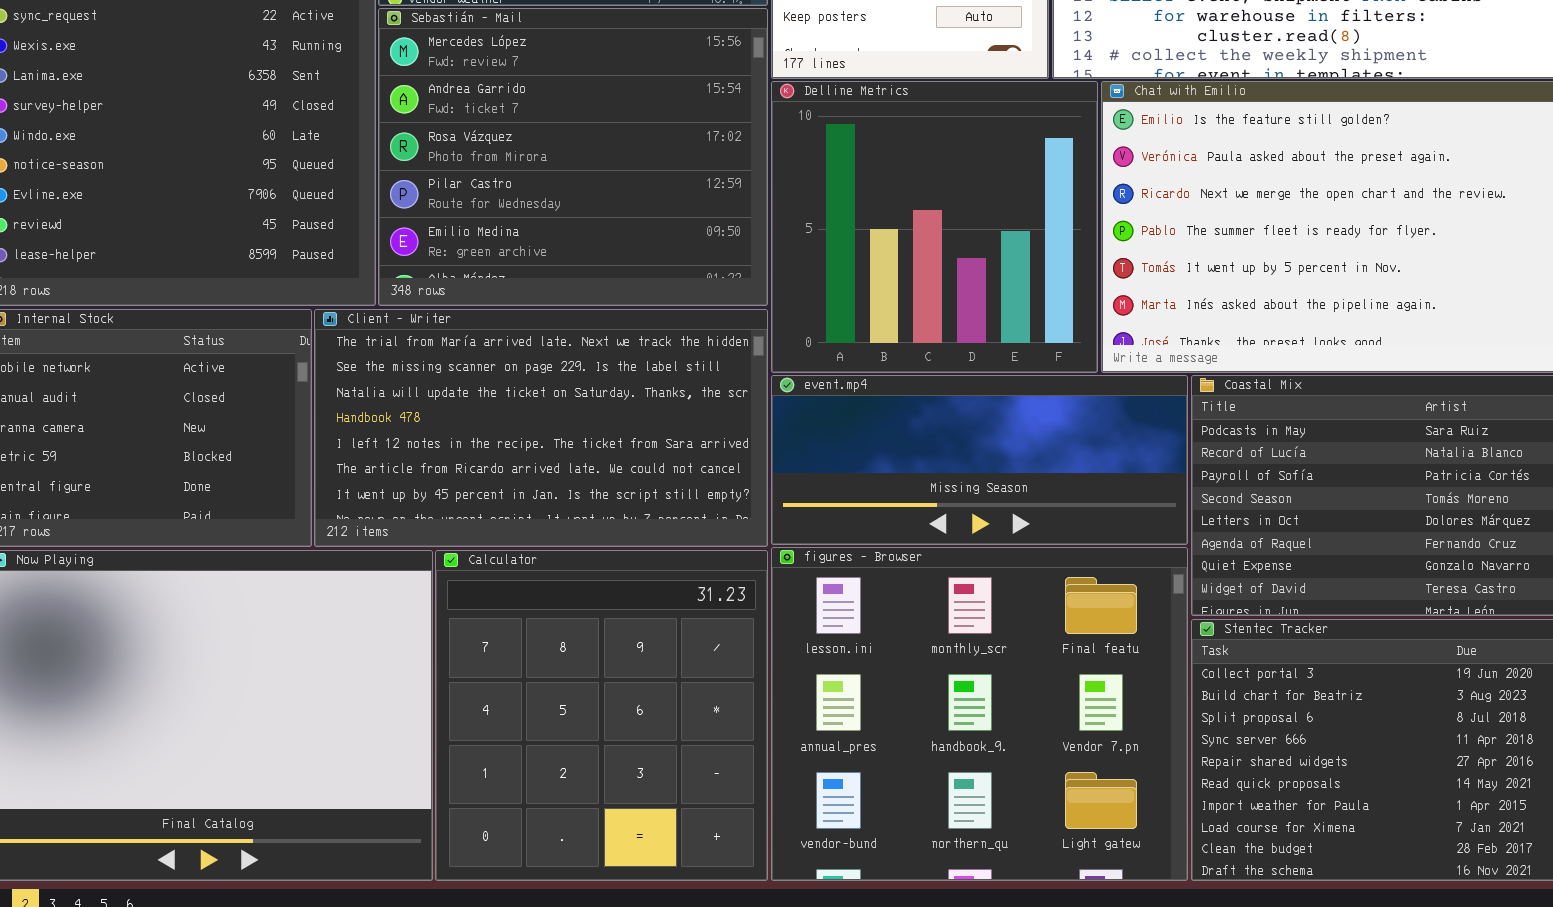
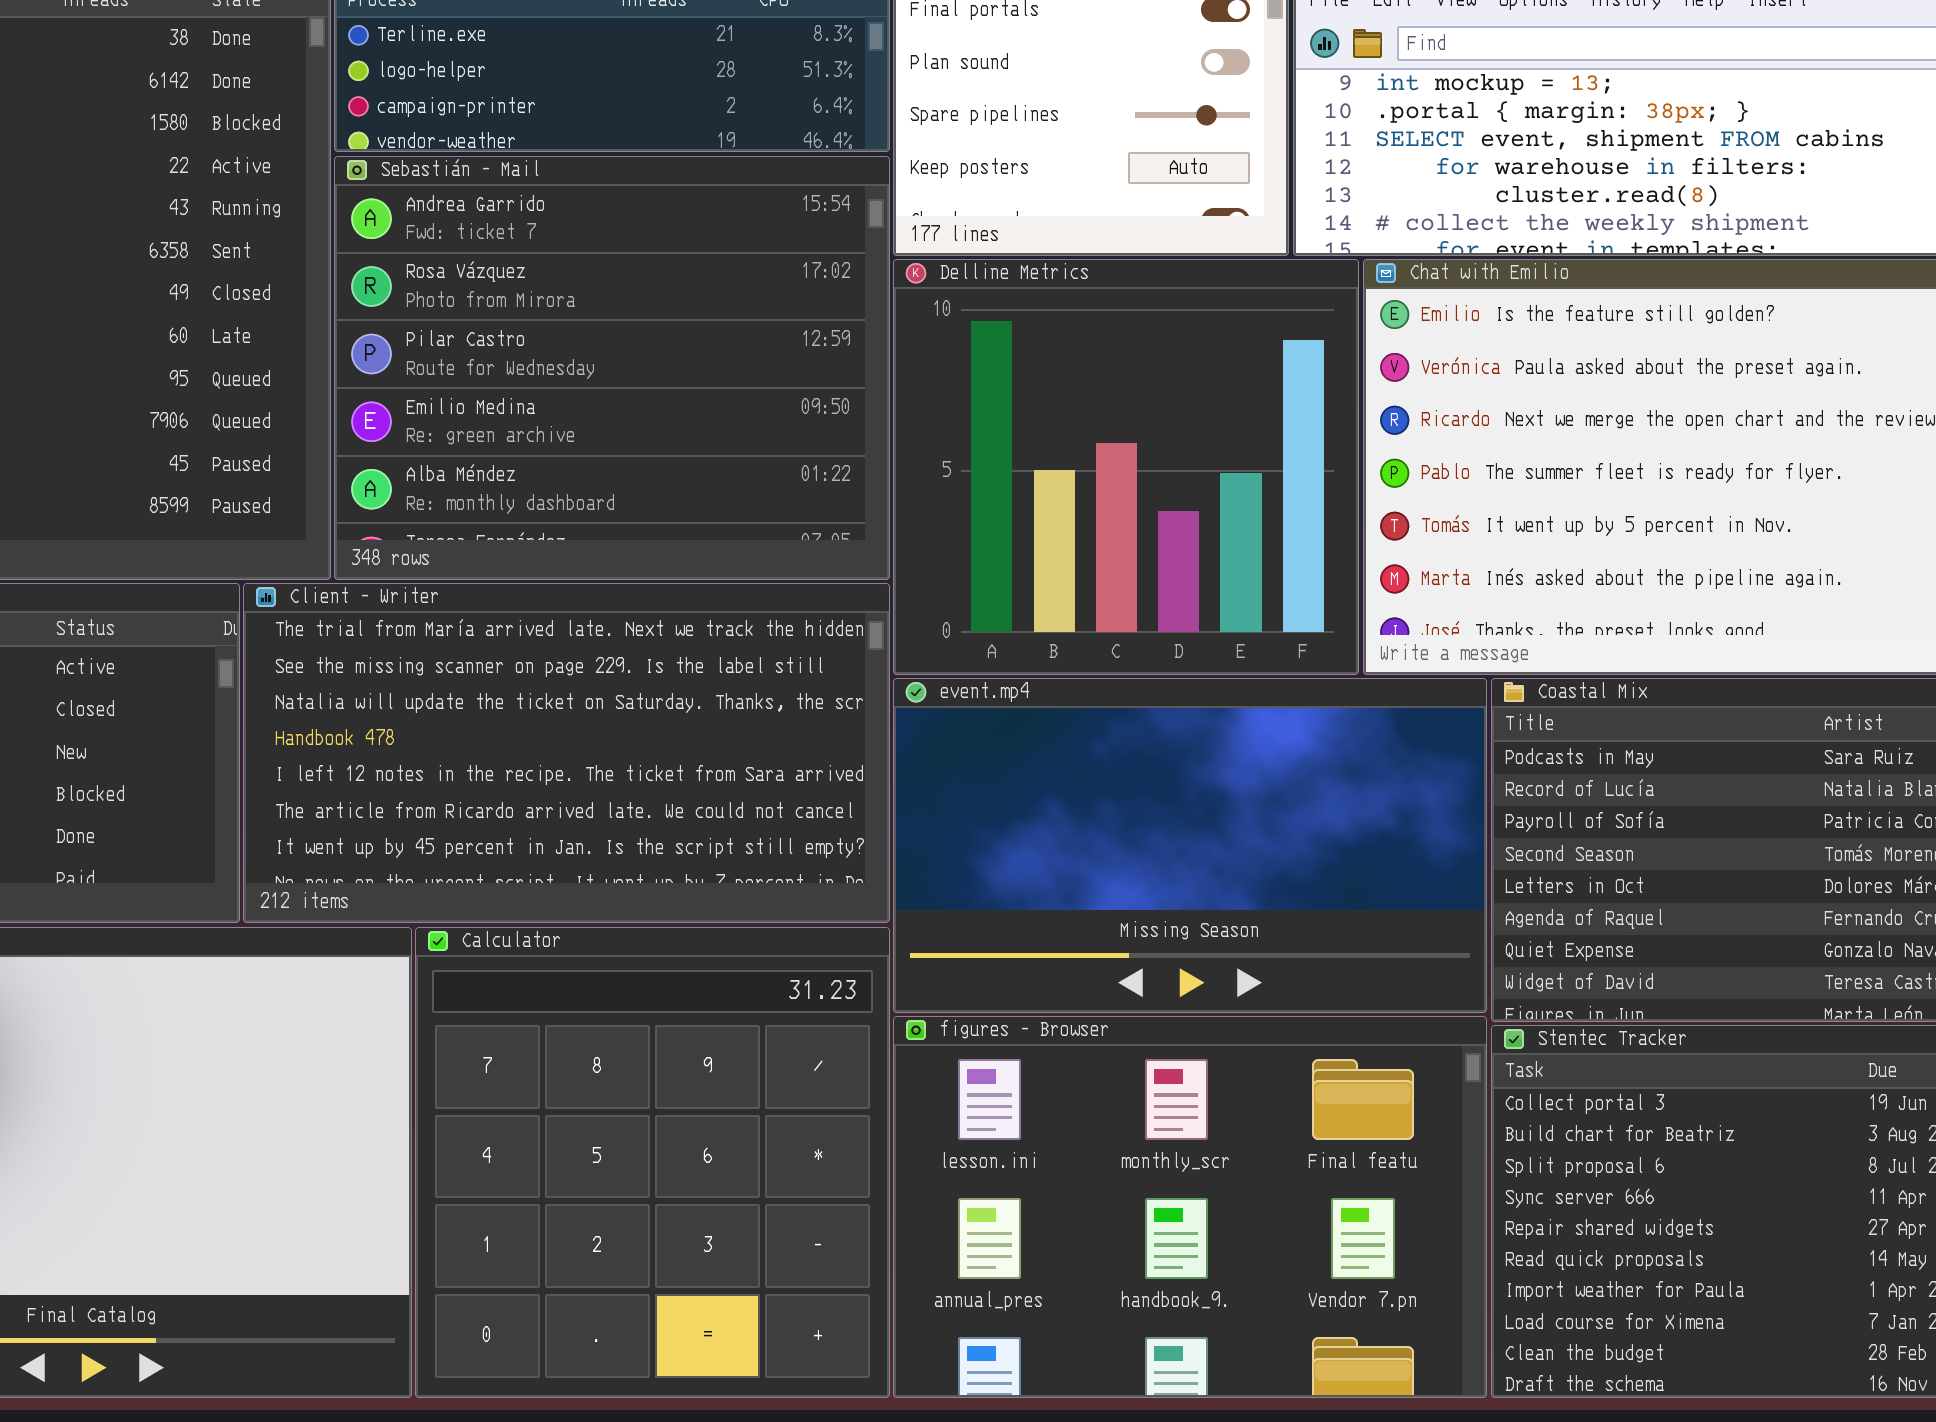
Sebastián - Mail: [378,8,768,306] -> [334,156,890,580], scrolled down 1 row
event.mp4: [771,375,1188,545] -> [893,678,1487,1013], resized
figures - Browser: [771,547,1188,881] -> [893,1016,1487,1398], resized

